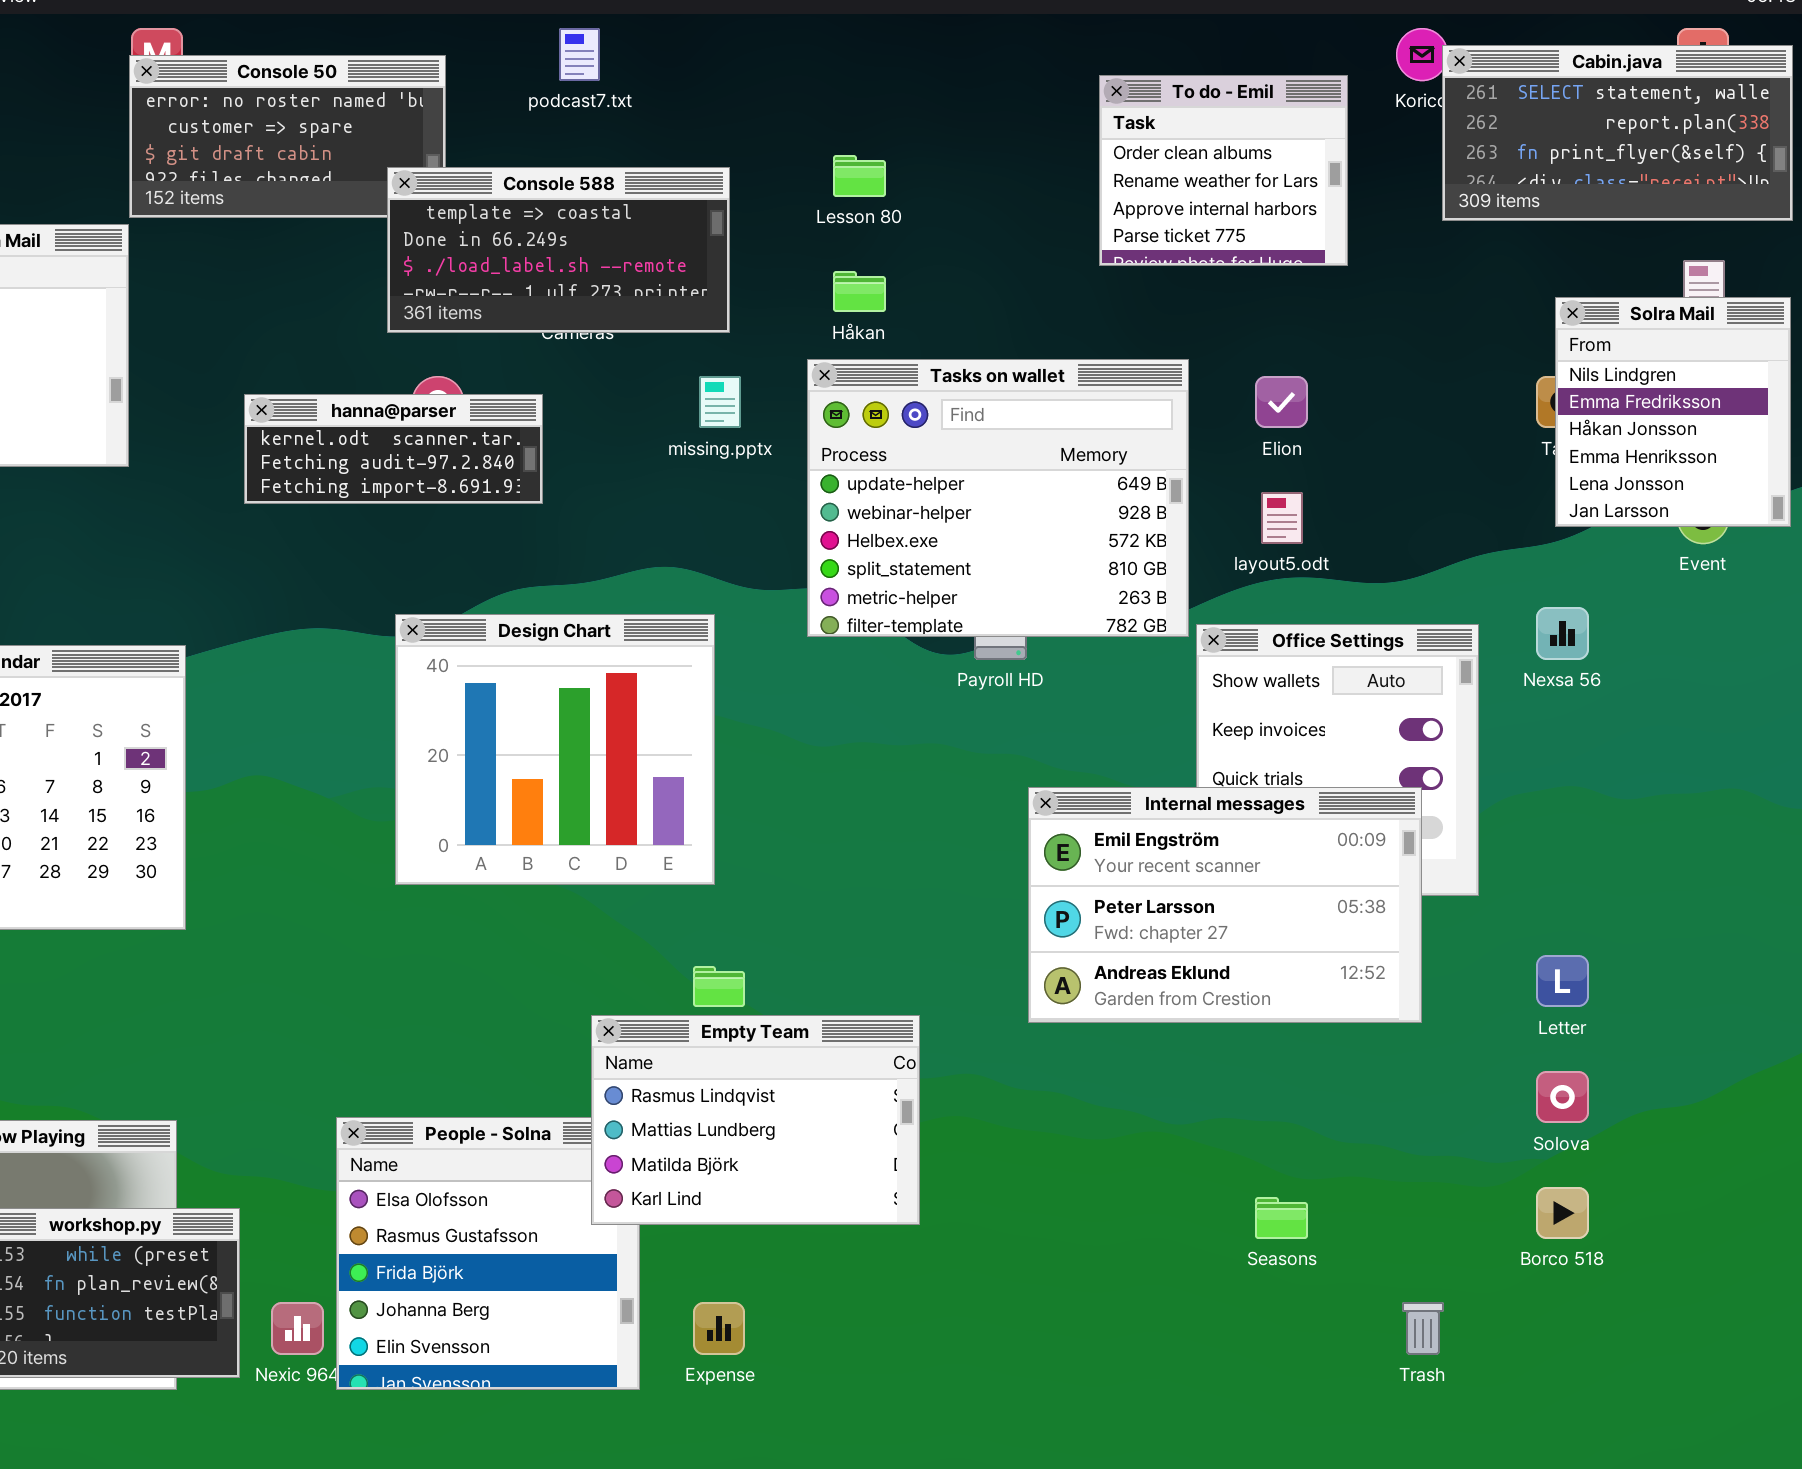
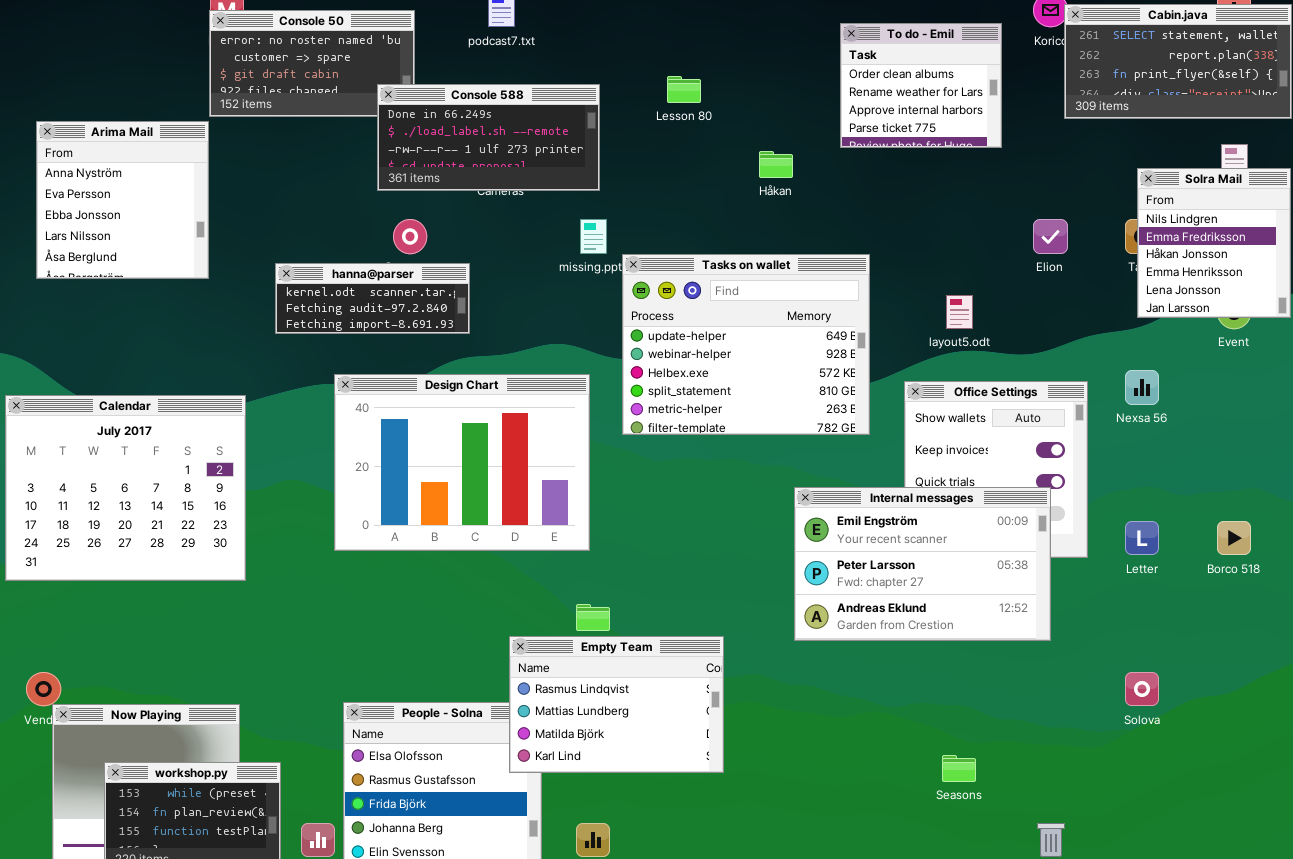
Console 588: [387,167,730,333] -> [377,84,600,191], scrolled down 1 row
Håkan: [833,271,886,312] -> [759,151,793,178], moved
Tasks on wallet: [807,359,1189,637] -> [622,254,870,435], moved
Elion: [1255,376,1308,428] -> [1033,219,1068,254], moved
hanna@parser: [244,394,543,504] -> [275,263,470,334], moved
Design Chart: [395,614,715,885] -> [334,374,590,551], resized
Letter: [1536,955,1589,1007] -> [1125,521,1159,555], moved
Borco 518: [1536,1187,1589,1239] -> [1217,521,1251,555], moved

